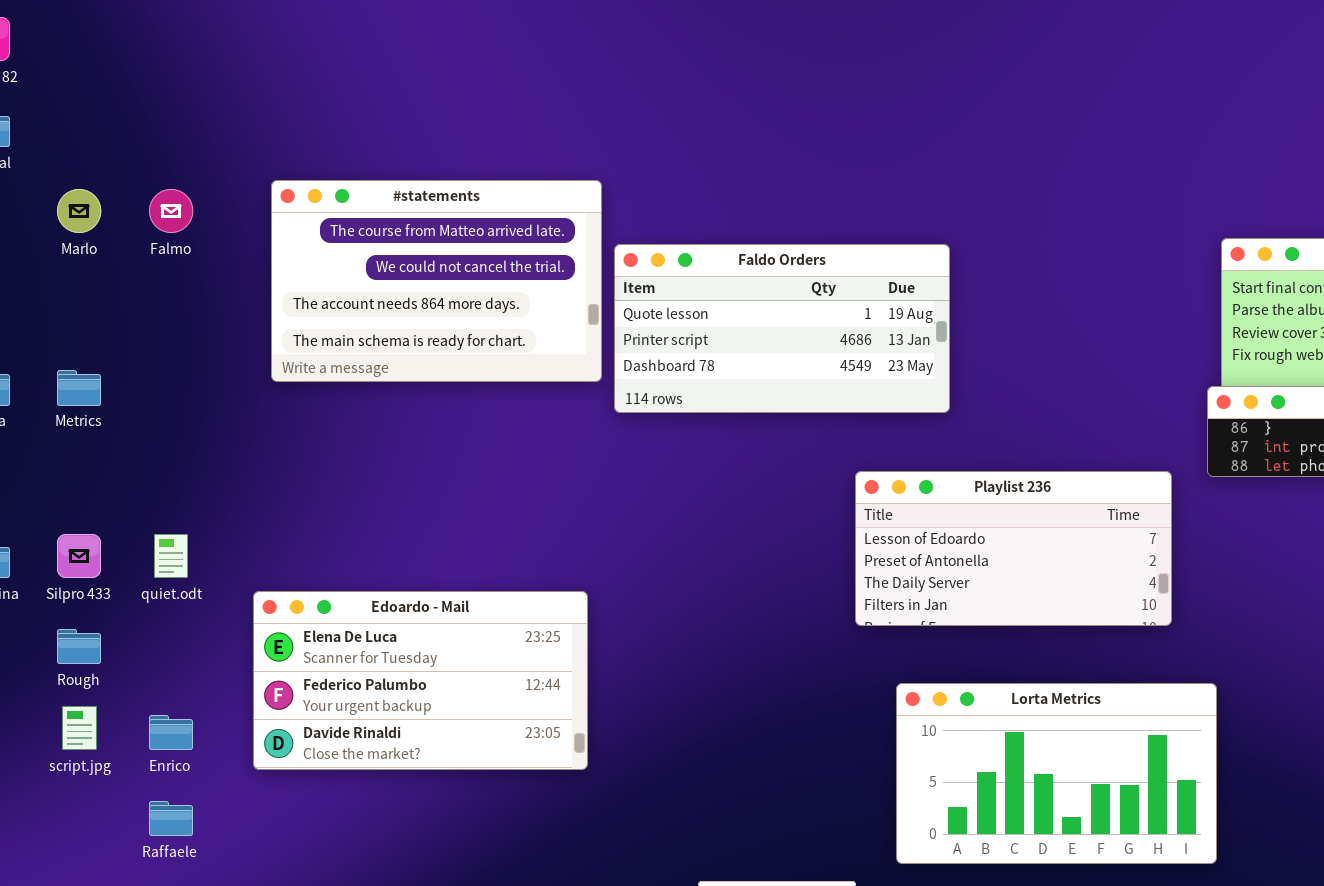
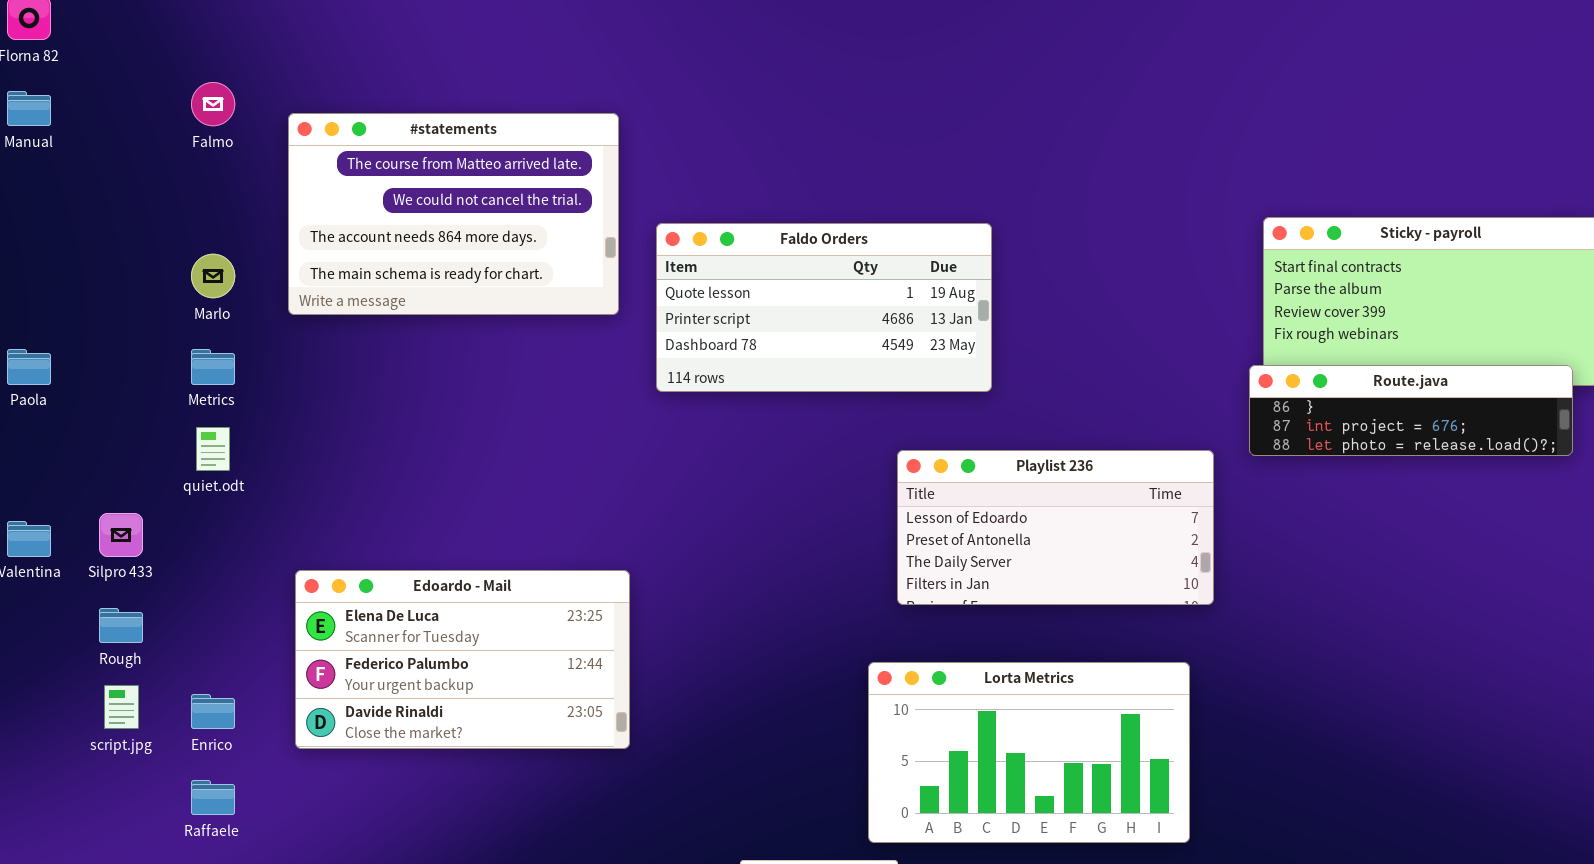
#statements: [271,180,602,382] -> [288,113,619,315], moved
Marlo: [57,189,101,233] -> [191,254,235,298], moved
Falmo: [149,189,193,233] -> [191,82,235,126], moved
Metrics: [57,370,101,406] -> [191,349,235,385], moved
quiet.odt: [154,534,188,578] -> [196,427,230,471], moved
Lorta Metrics: [896,683,1217,864] -> [868,662,1190,843], moved

